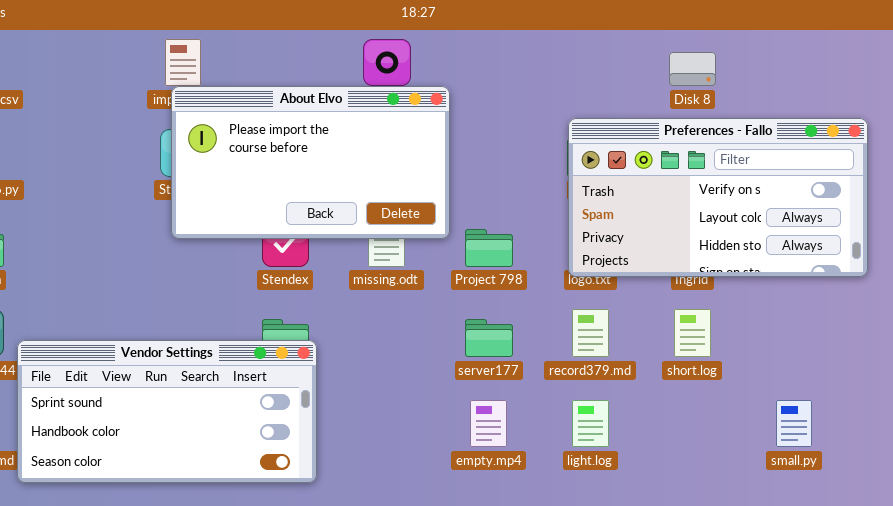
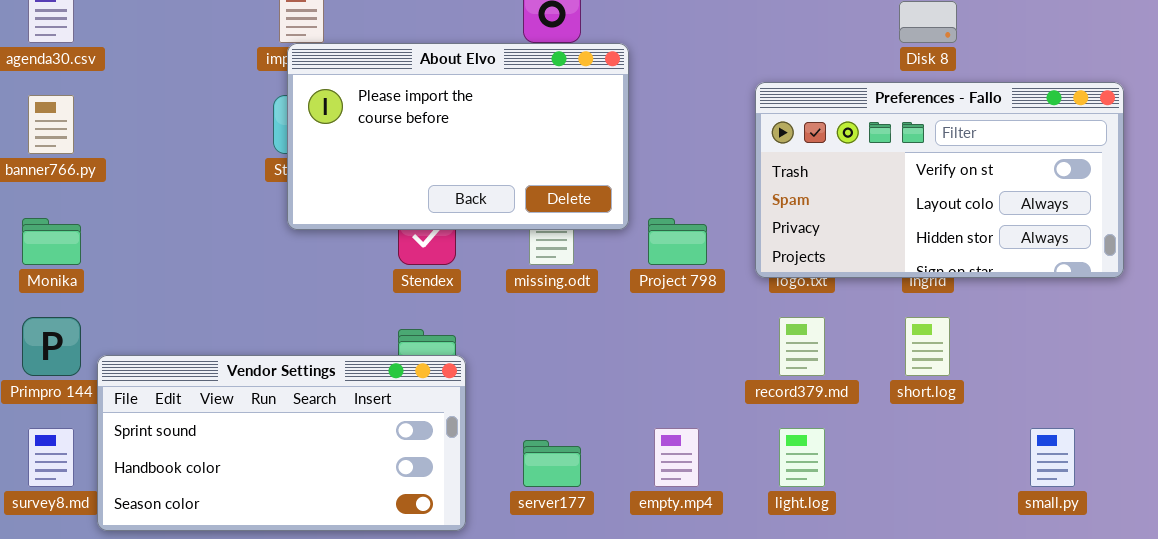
Preferences - Fallo: [568,118,868,277] -> [755,82,1124,278], moved
server177: [465,319,513,357] -> [523,440,581,487], moved

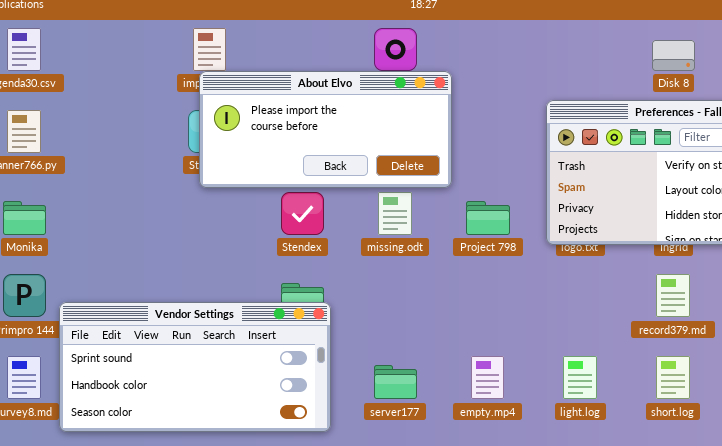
About Elvo: [287,43,629,230] -> [199,71,452,188], resized
record379.md: [779,317,825,376] -> [656,274,690,317], moved
short.log: [905,317,950,376] -> [656,356,690,399], moved

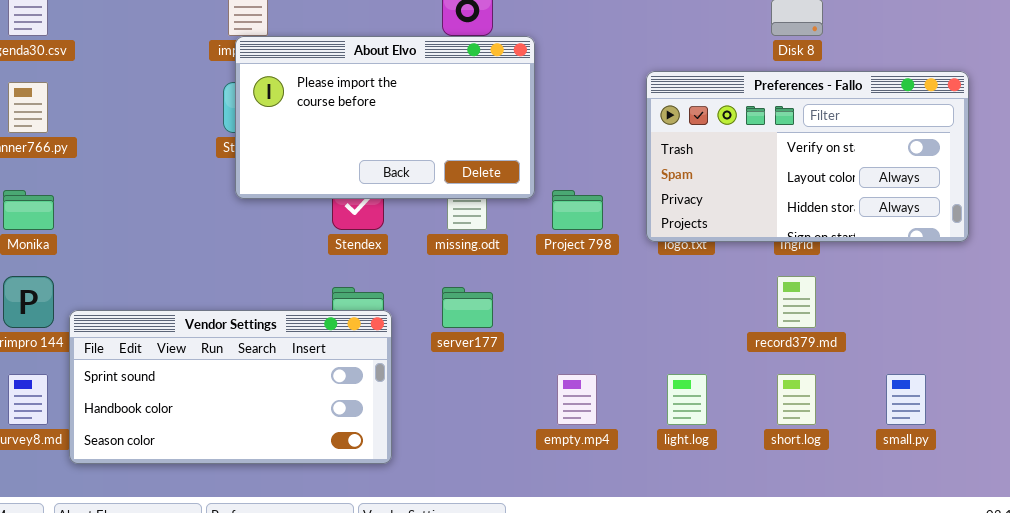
About Elvo: [199,71,452,188] -> [235,36,535,199], resized
server177: [374,365,417,399] -> [442,287,493,328], moved

